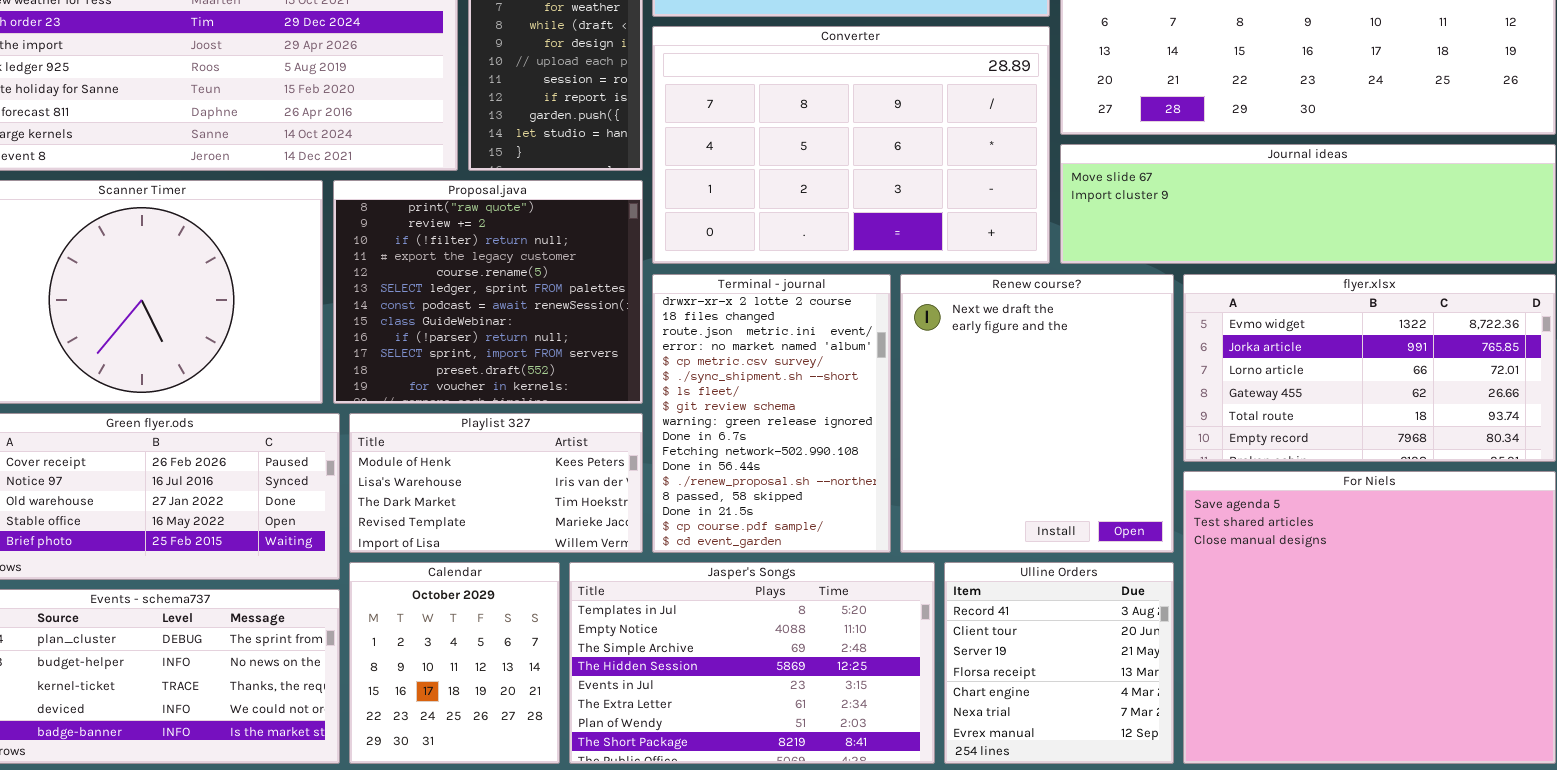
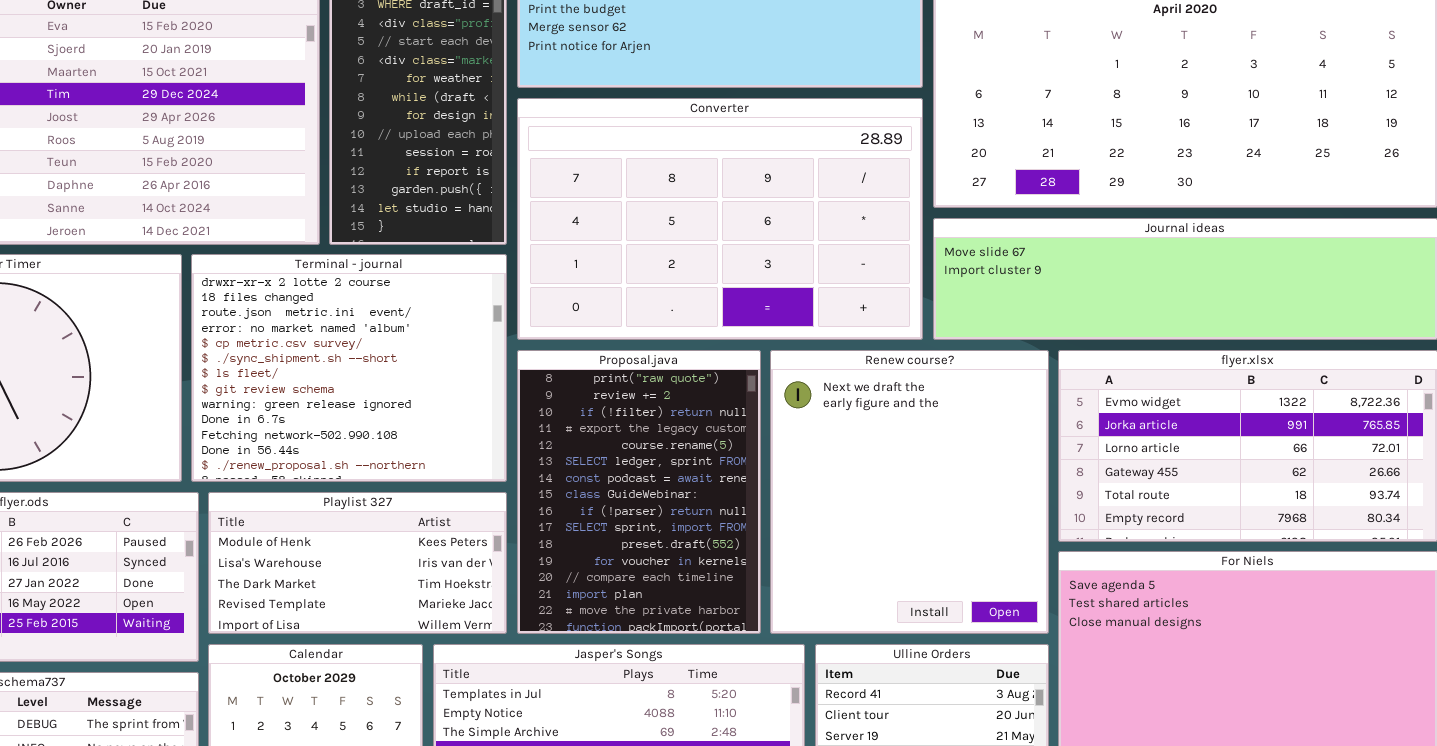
Proposal.java: [333,180,643,404] -> [517,350,761,634], moved, resized
Terminal - journal: [652,274,891,553] -> [191,254,507,482], moved, resized

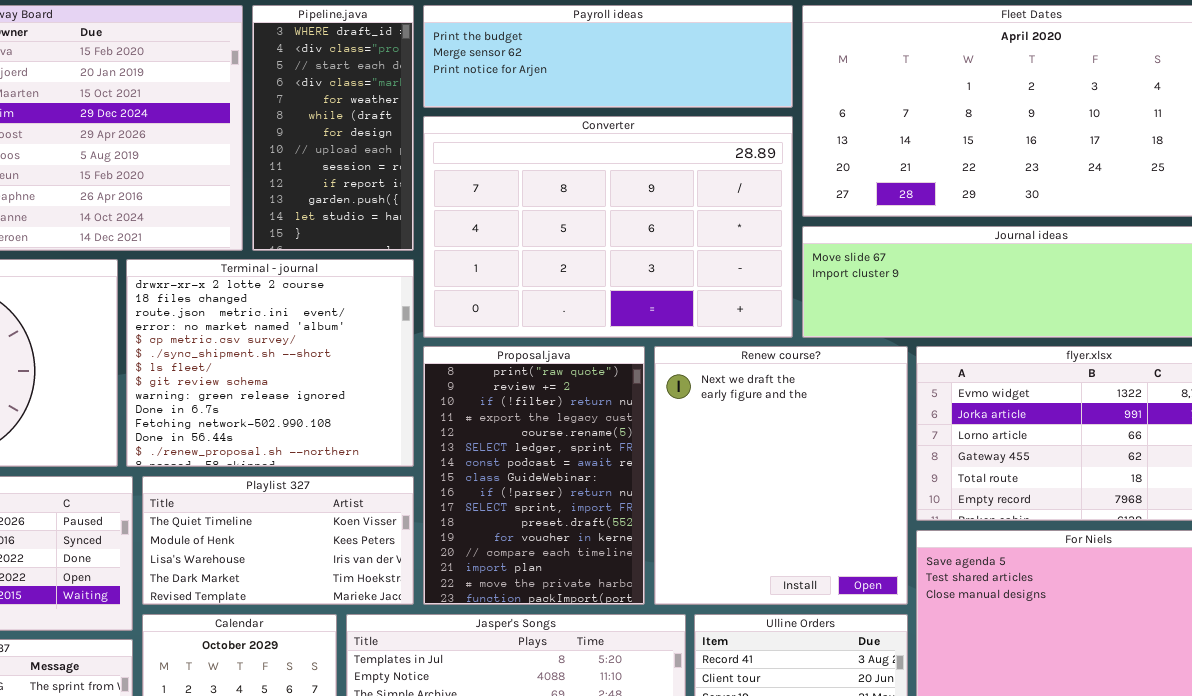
Playlist 327: [208,492,507,634] -> [142,476,414,605], scrolled up 1 row

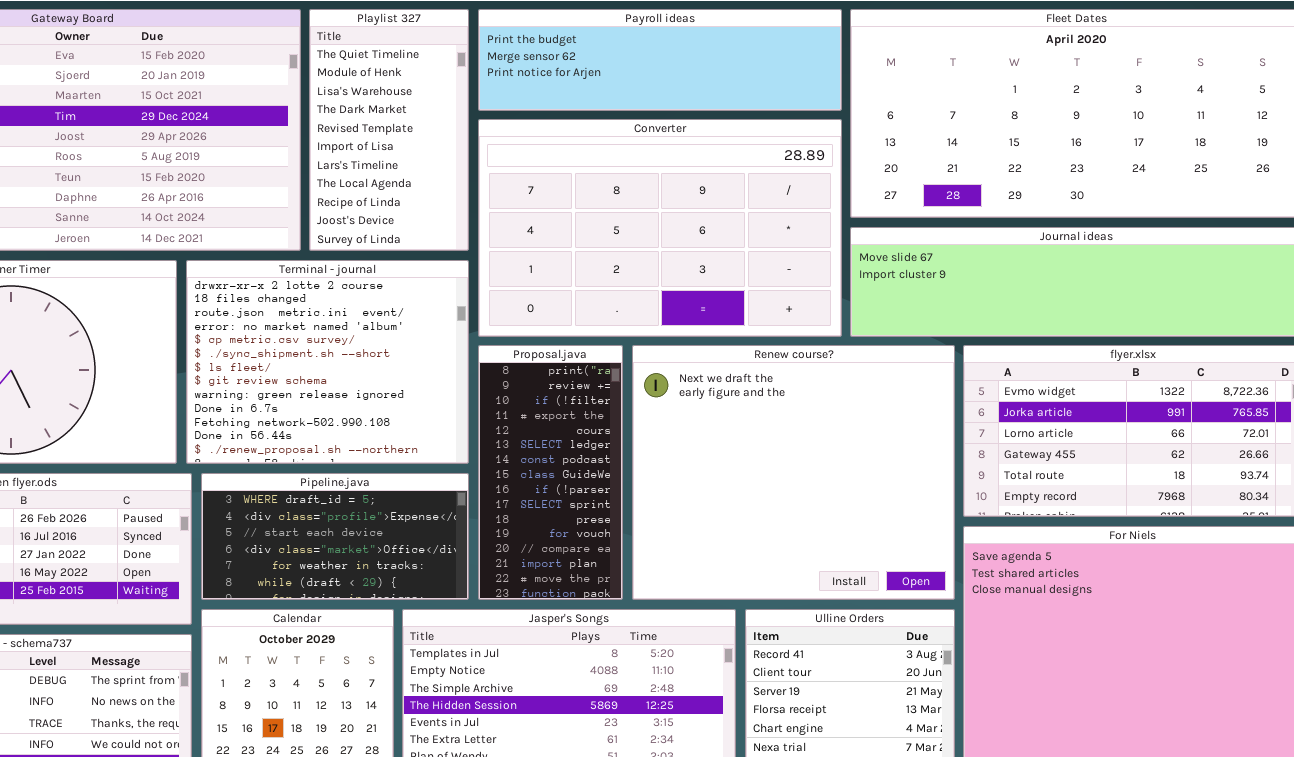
Pipeline.java: [252,5,414,251] -> [201,473,469,600], moved, resized
Proposal.java: [423,346,645,605] -> [478,345,623,600], resized
Renew course?: [654,346,908,605] -> [632,345,955,600], resized
Playlist 327: [142,476,414,605] -> [309,9,469,251], moved, resized

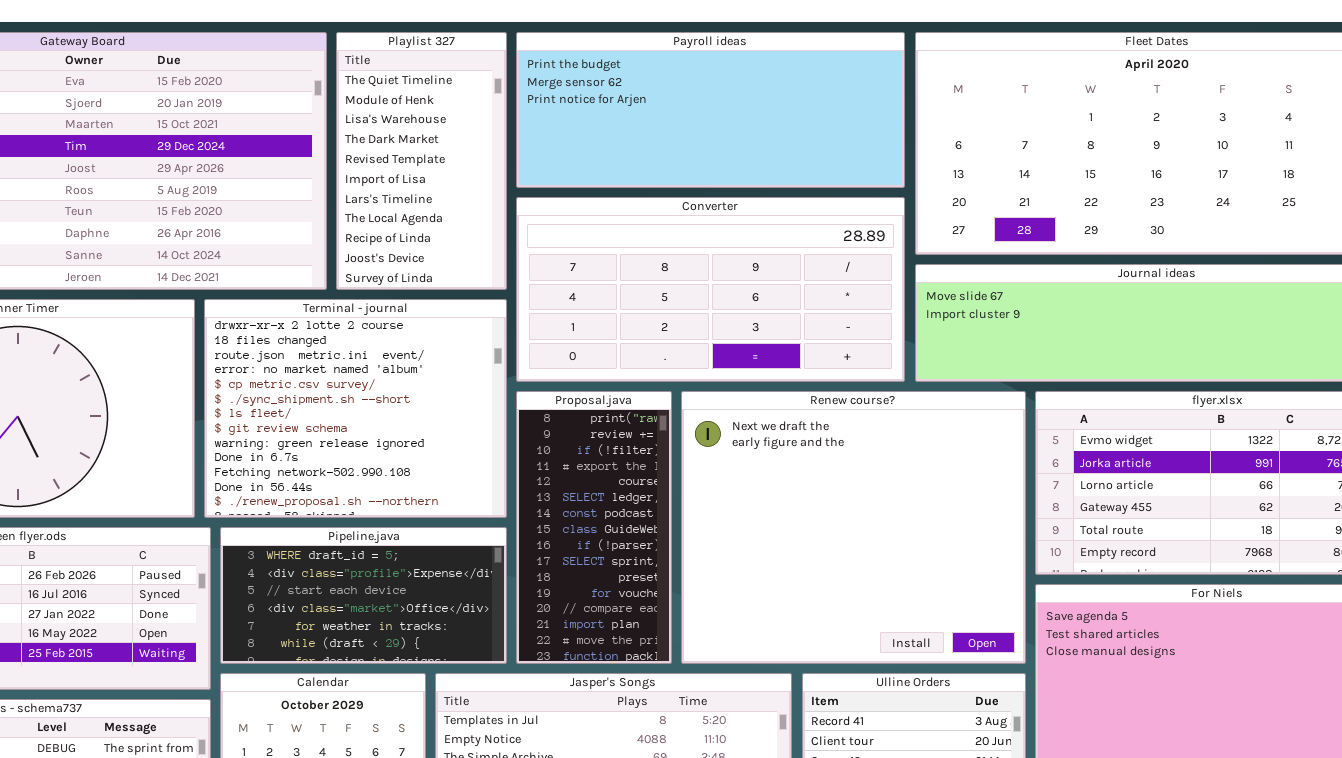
Payroll ideas: [478,9,842,111] -> [516,32,905,188], resized
Converter: [478,119,842,337] -> [516,197,905,382], resized

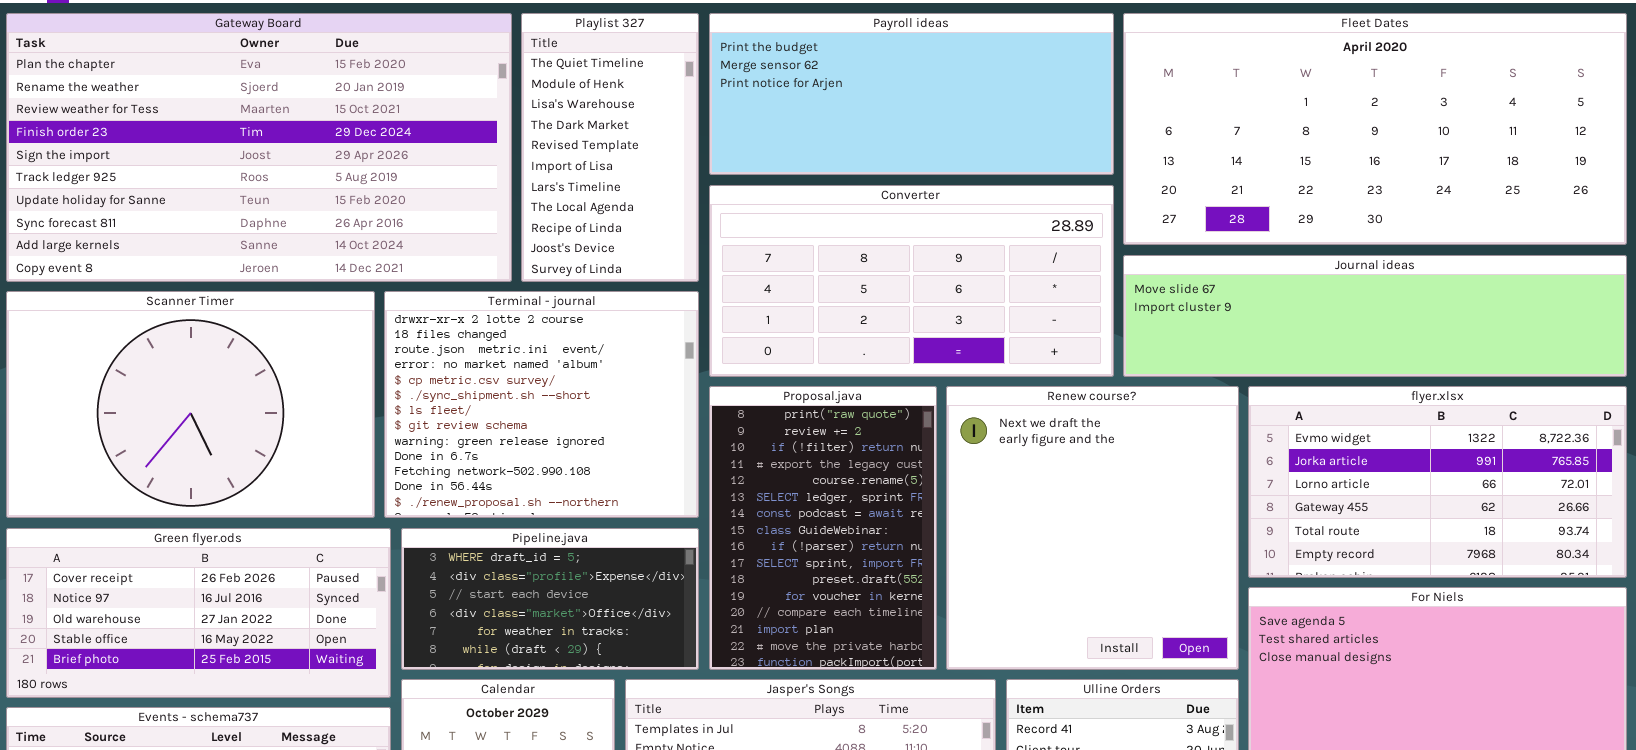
Proposal.java: [516,391,672,664] -> [709,386,937,670], resized
Renew course?: [681,391,1026,664] -> [946,386,1239,670], resized

